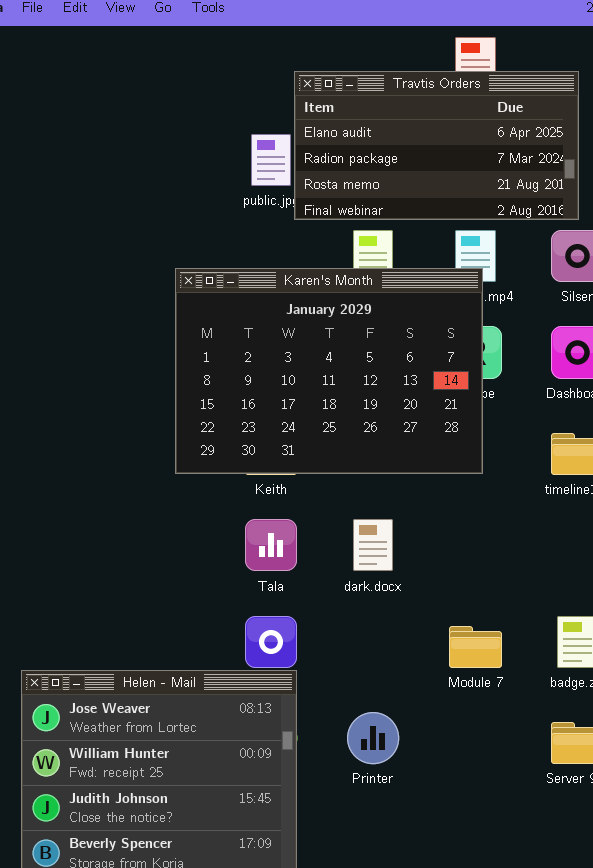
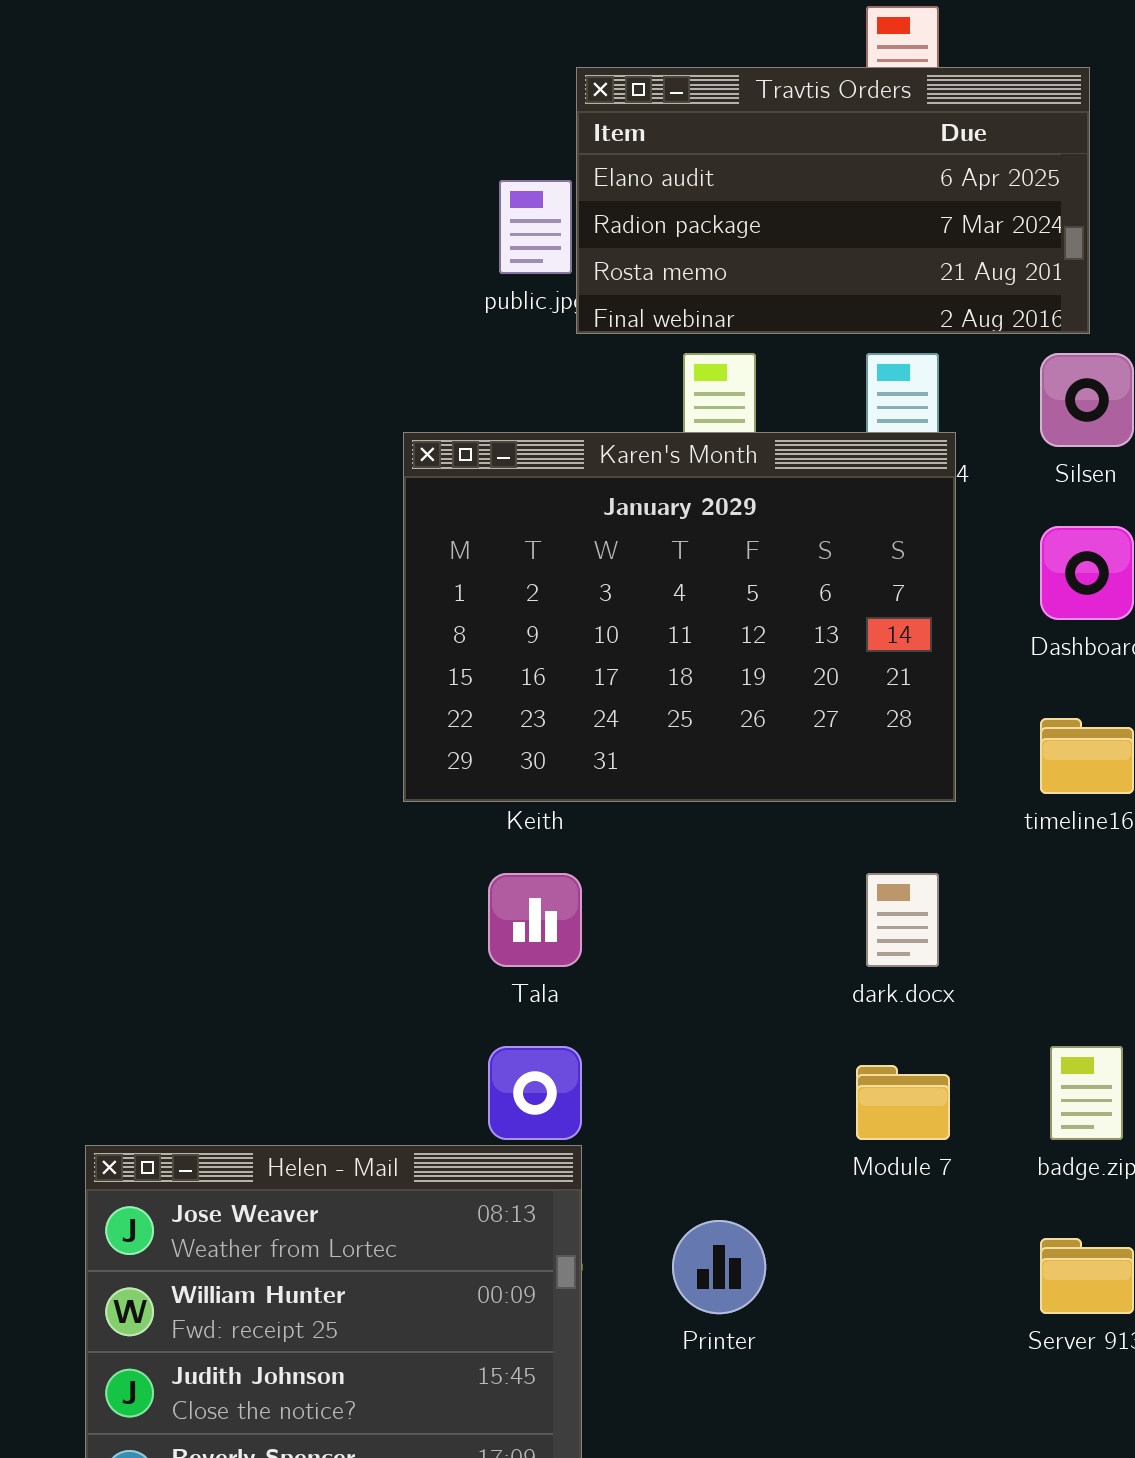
Karen's Month: [175,268,483,474] -> [403,432,956,802], moved
dark.docx: [353,519,393,571] -> [866,873,939,967], moved

